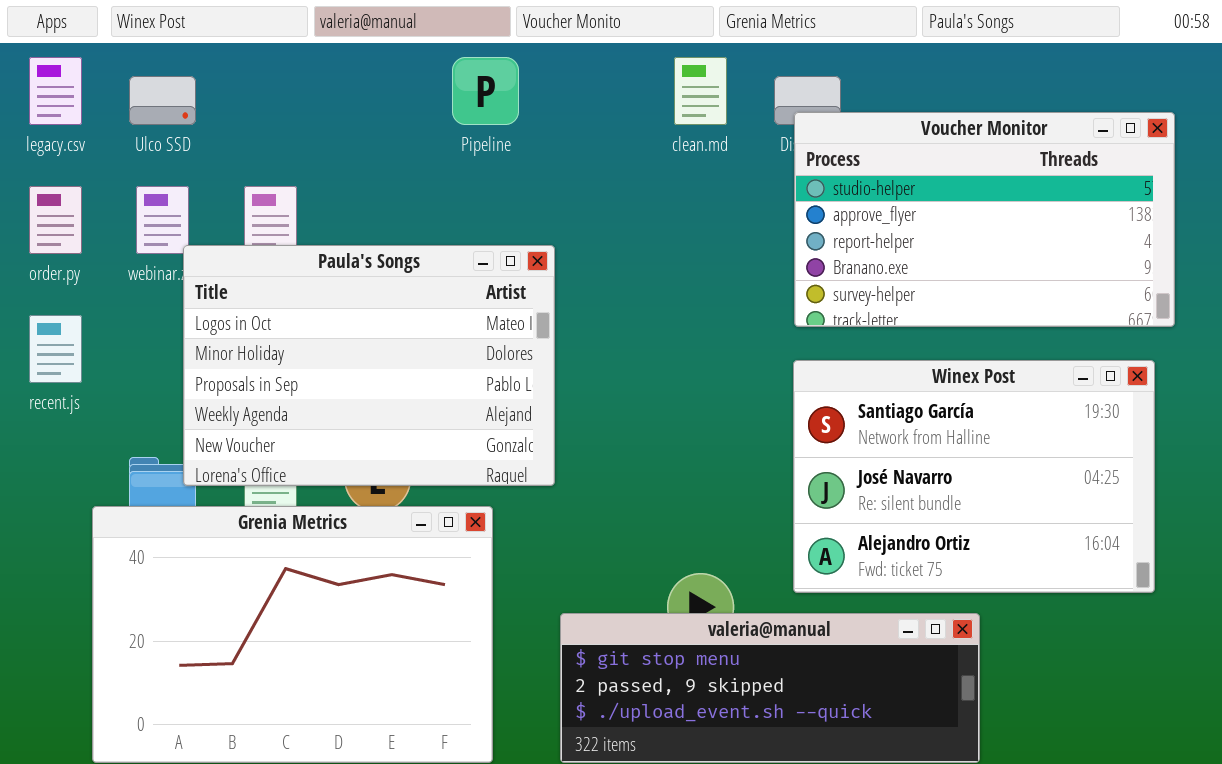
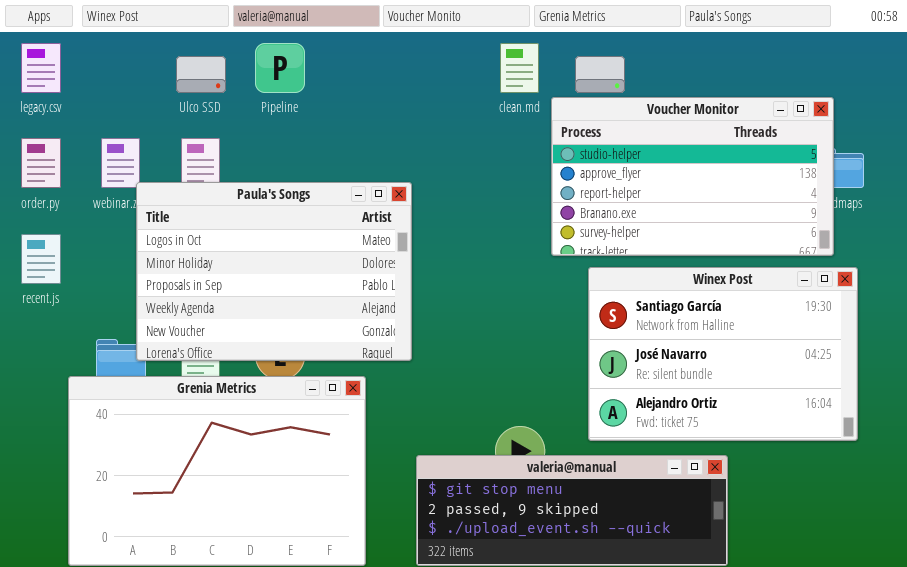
Pipeline: [452,57,519,125] -> [255,43,305,93], moved
Ulco SSD: [129,76,196,125] -> [176,56,226,93], moved
Voucher Monitor: [794,112,1175,327] -> [551,97,834,256], moved

